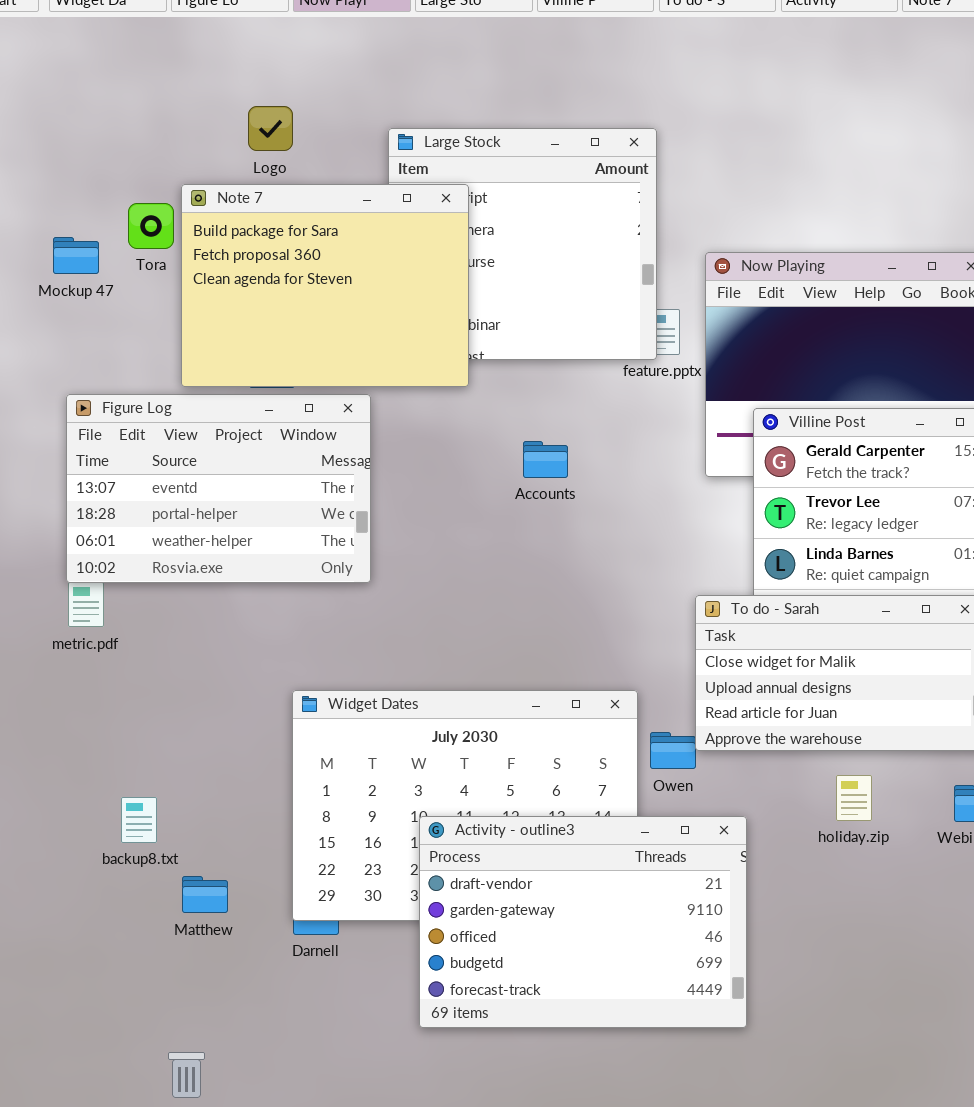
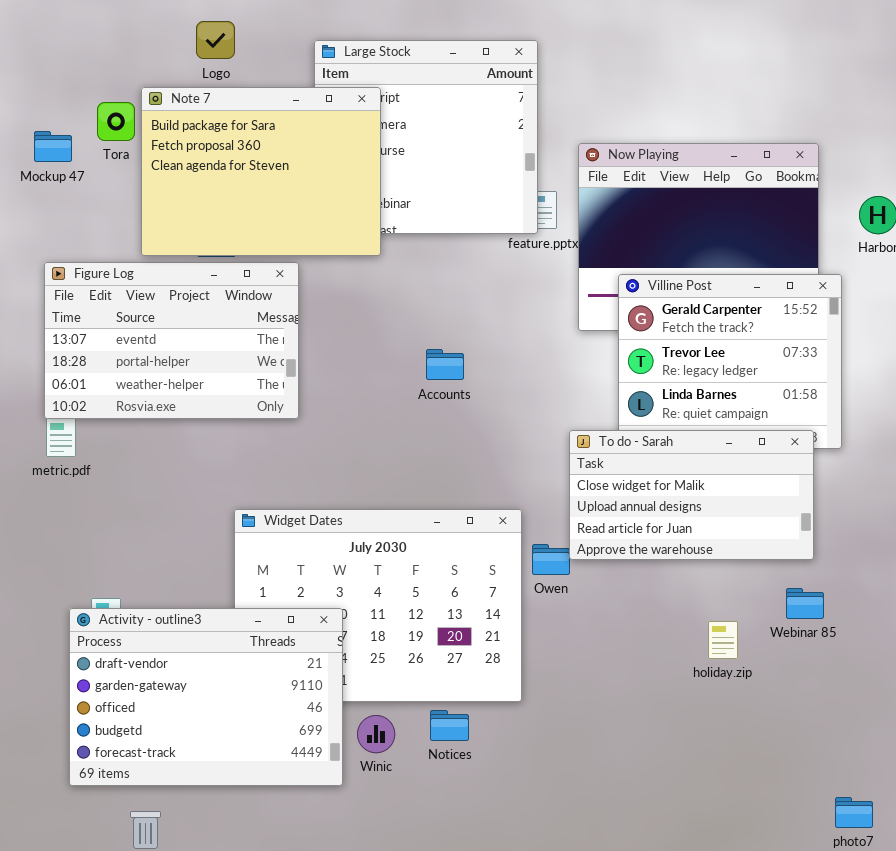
Accounts: [523,441,568,478] -> [426,349,464,380], moved
holiday.zip: [836,775,872,821] -> [708,621,738,659], moved
Activity - outline3: [419,816,747,1028] -> [69,608,343,786], moved

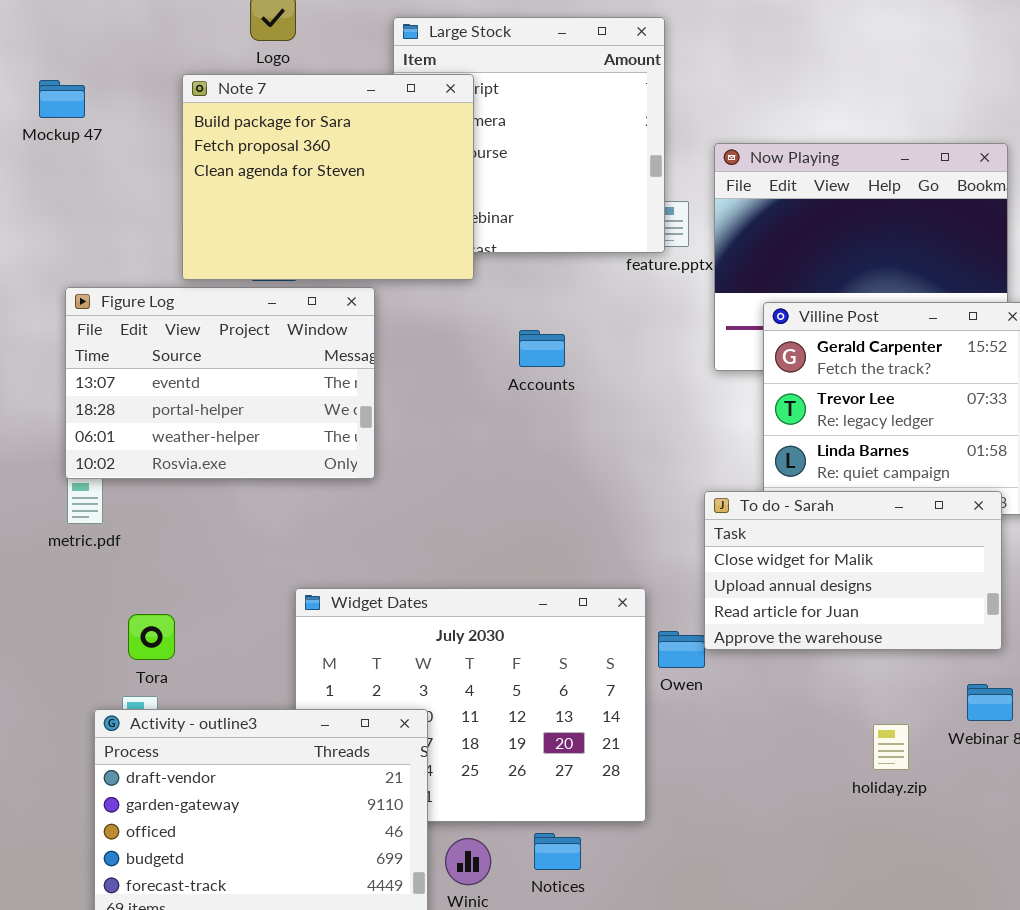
Tora: [97,102,135,141] -> [128,614,175,660], moved
Mockup 47: [34,131,72,162] -> [39,80,85,118], moved
Accounts: [426,349,464,380] -> [519,330,565,367], moved

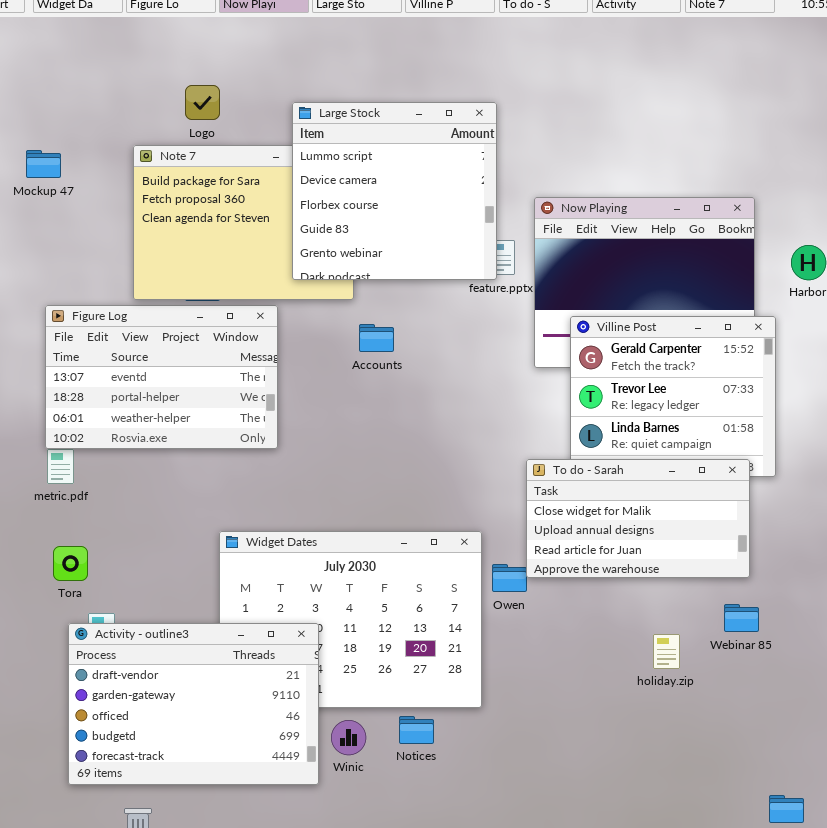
Large Stock: [393,17,665,253] -> [292,102,497,280], raised
Accounts: [519,330,565,367] -> [359,324,394,352], moved
Tora: [128,614,175,660] -> [53,546,88,581], moved

